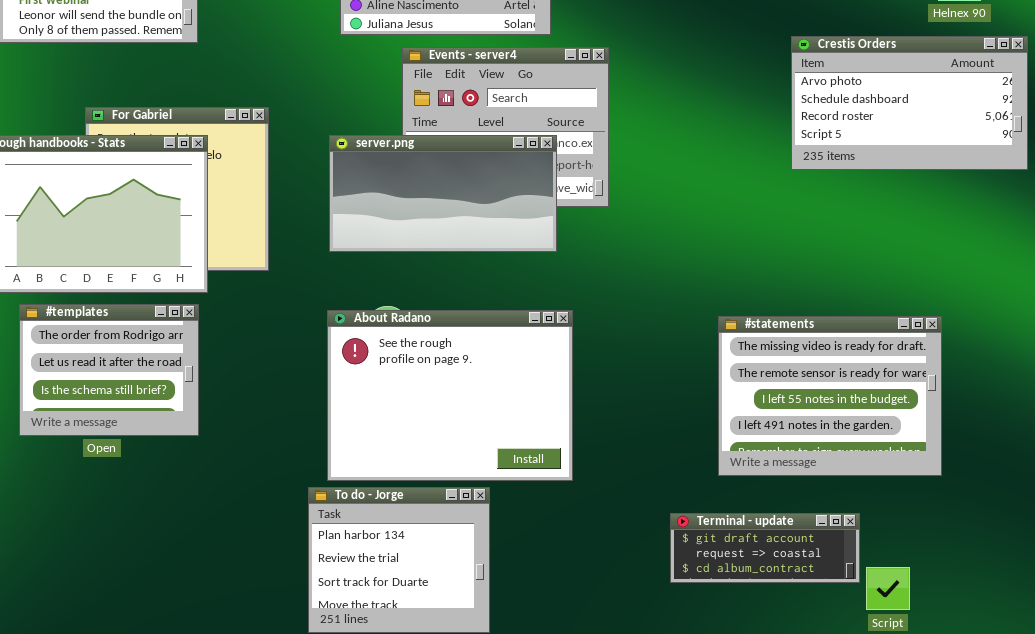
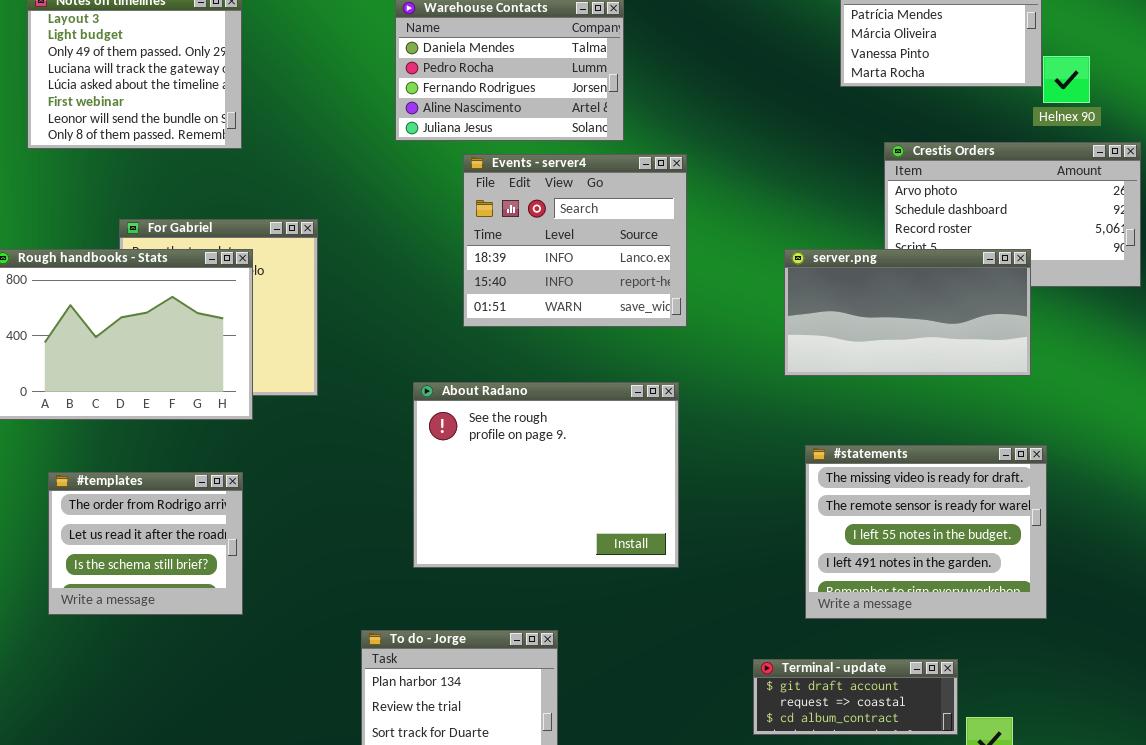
server.png: [329,135,557,252] -> [784,249,1031,376], moved
#templates: [19,304,199,436] -> [48,472,243,615], moved
About Radano: [327,310,573,481] -> [413,382,679,568], moved

